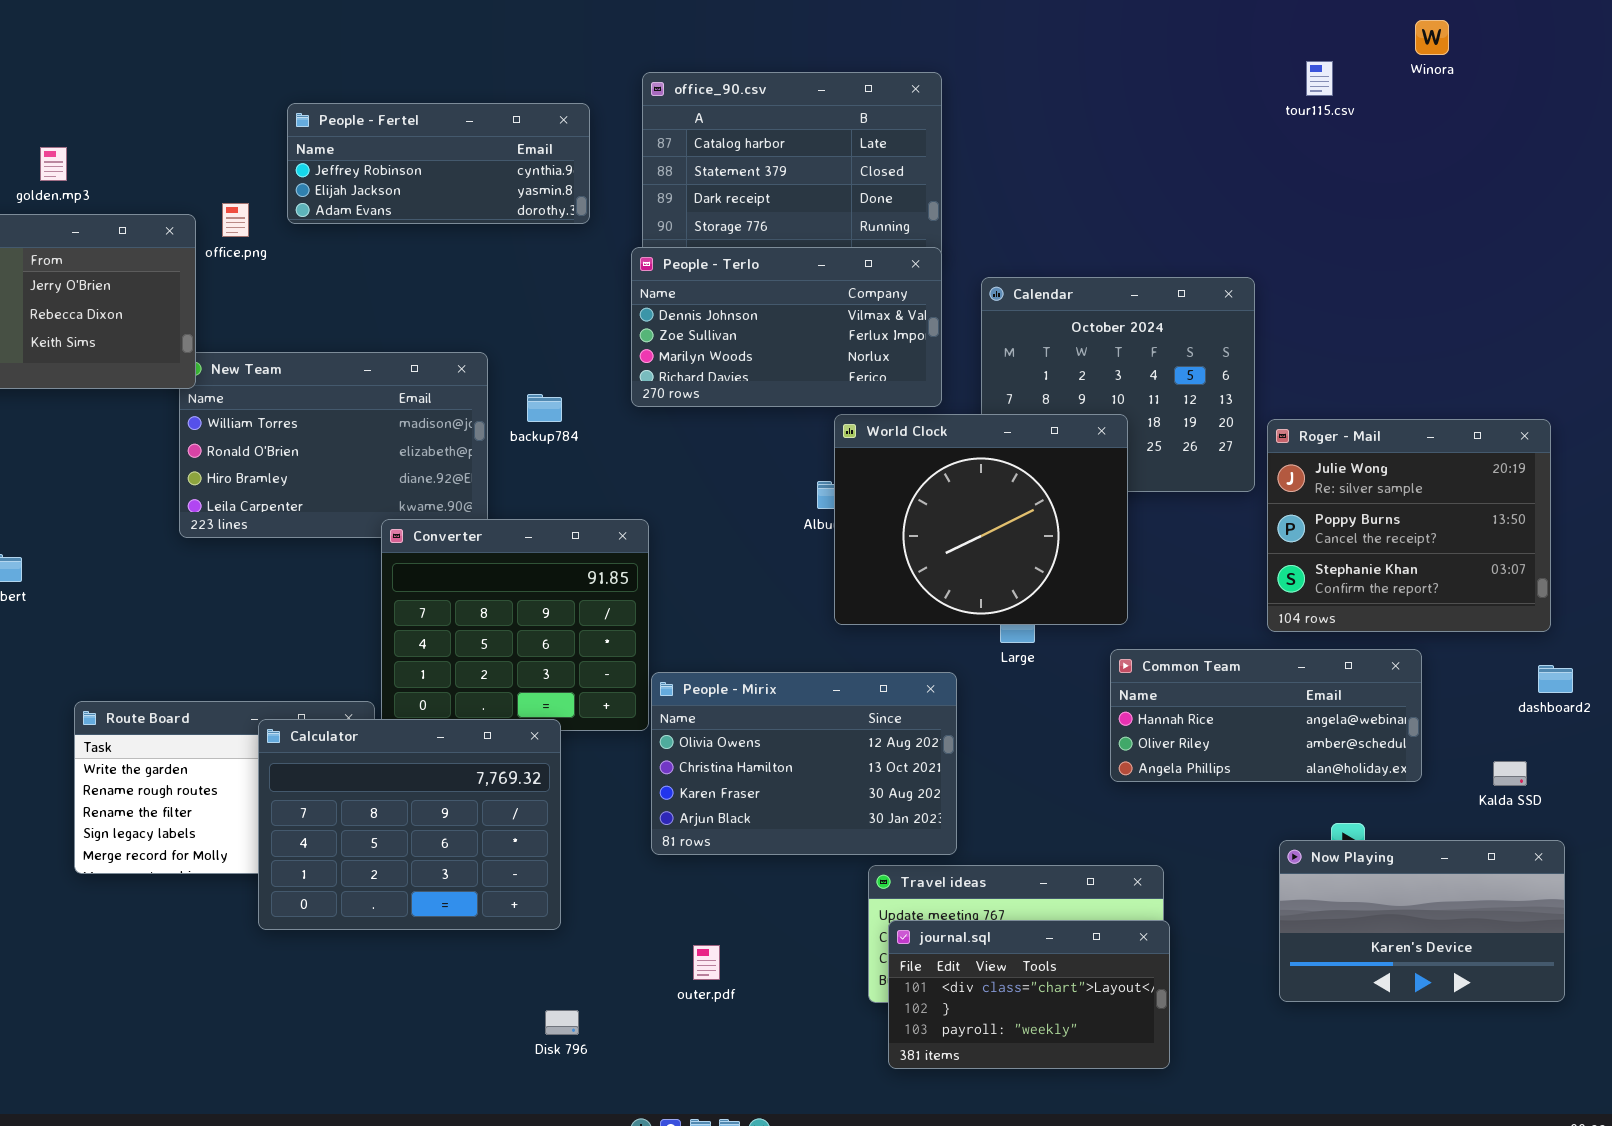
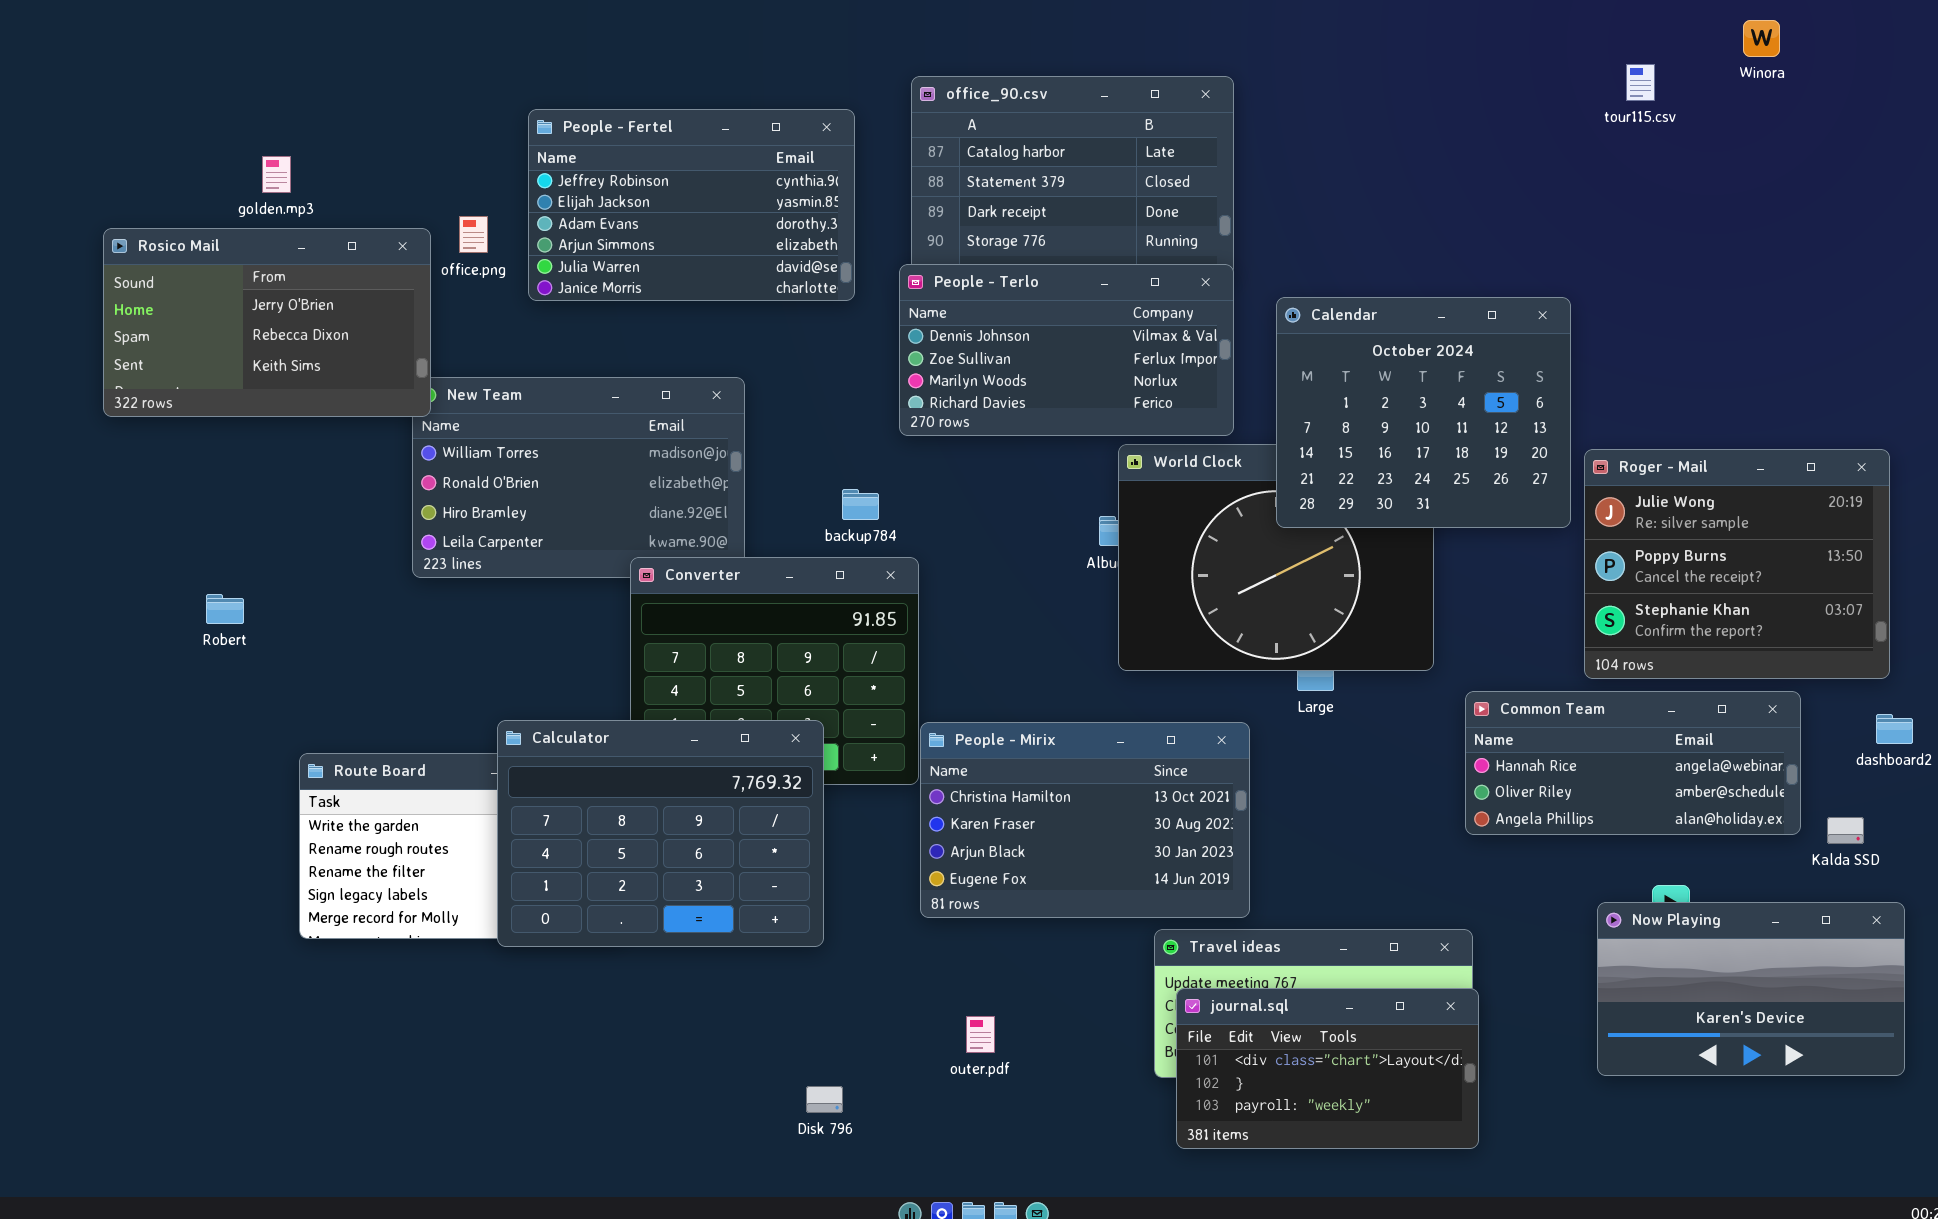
People - Fertel: [287,103,590,224] -> [528,109,855,301], resized
Calendar: [981,277,1255,492] -> [1276,297,1571,528], raised
backup784: [527,394,562,422] -> [842,489,879,520], moved
Common Team: [1110,649,1422,782] -> [1465,691,1801,835], moved
People - Mirix: [651,672,957,855] -> [920,722,1250,918], scrolled down 1 row
Calculator: [258,719,561,930] -> [497,720,824,947], moved

